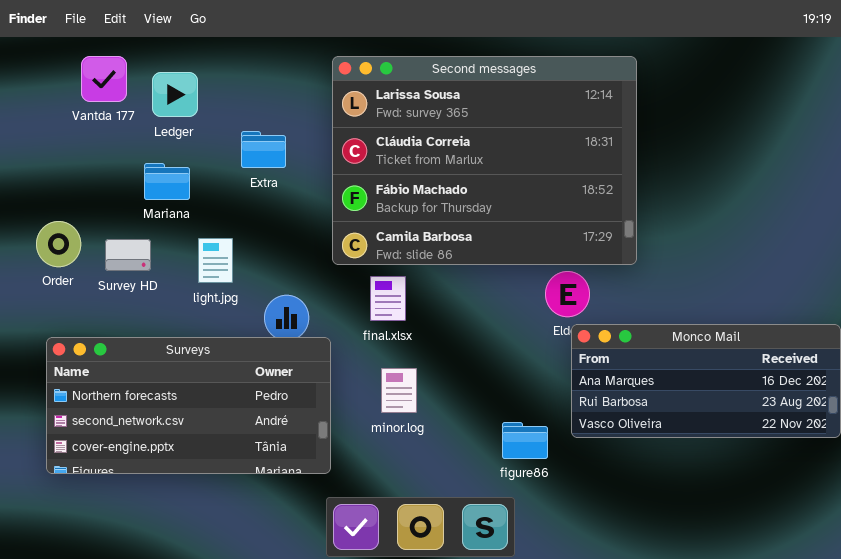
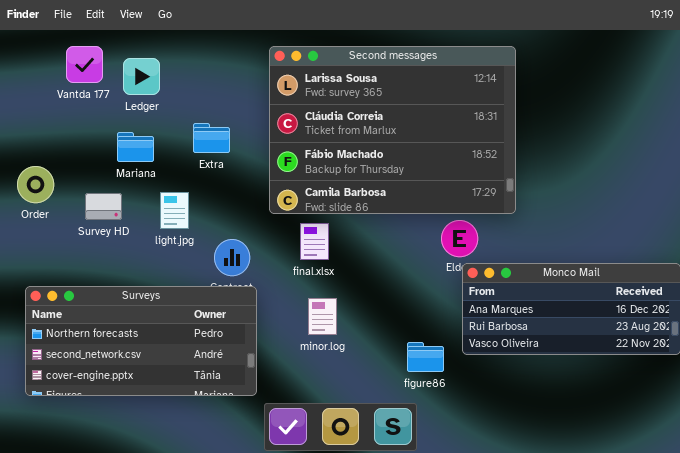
Extra: [241,131,286,168] -> [193,123,230,153], moved
Order: [36,221,81,267] -> [17,166,54,203], moved
Surveys: [46,337,331,474] -> [25,286,257,396], moved

